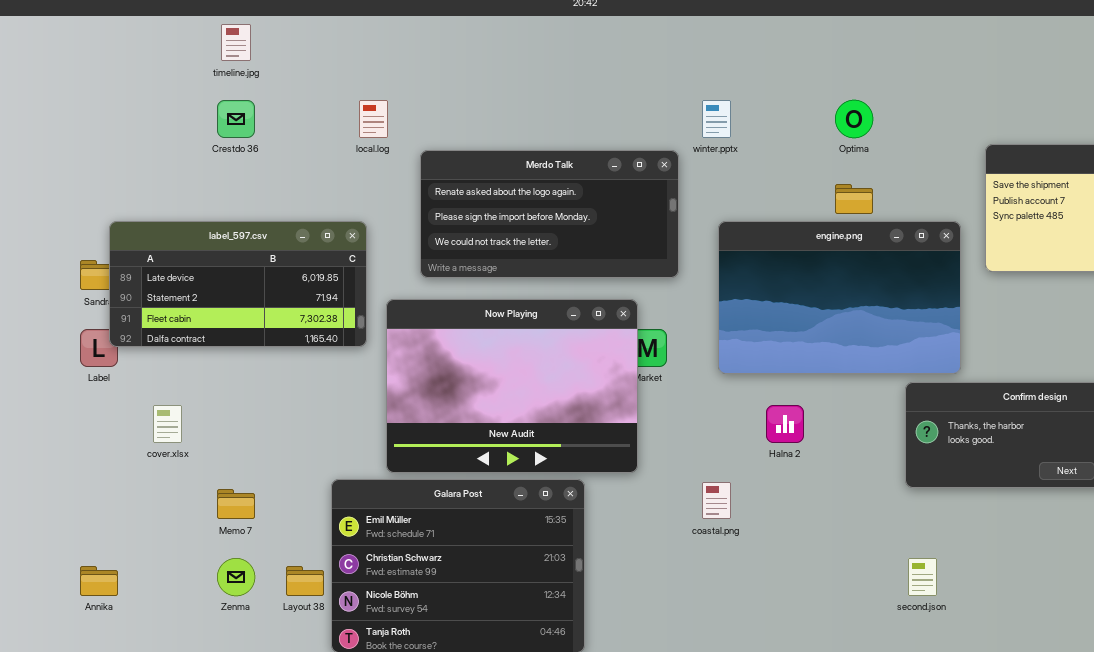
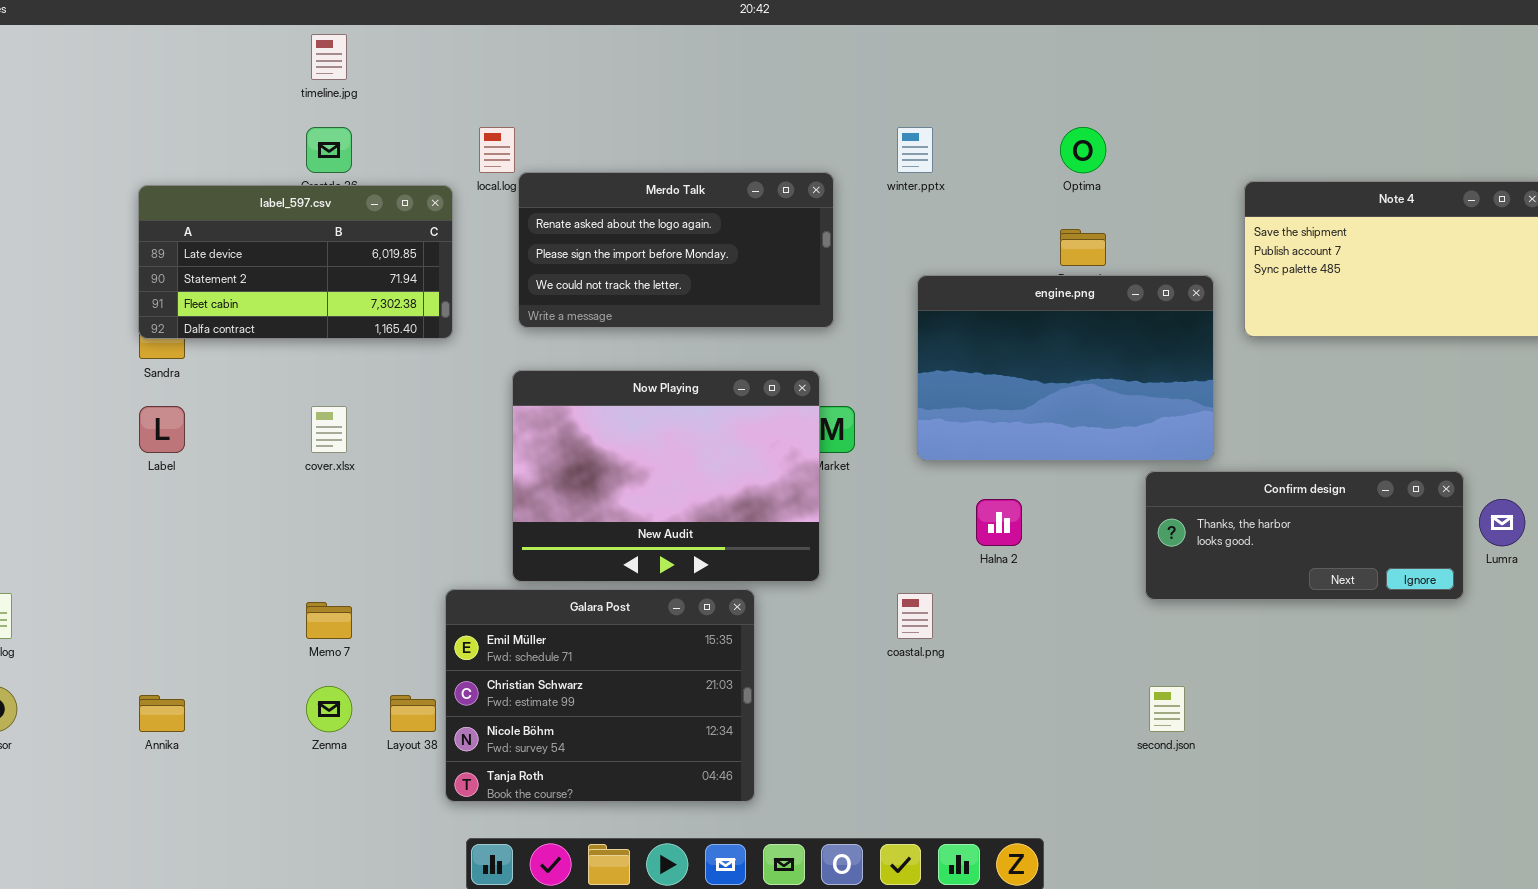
Merdo Talk: [420,150,679,278] -> [518,172,834,328], moved
label_597.csv: [109,221,367,347] -> [138,185,453,339], moved
cover.xlsx: [153,405,182,443] -> [311,406,347,453], moved

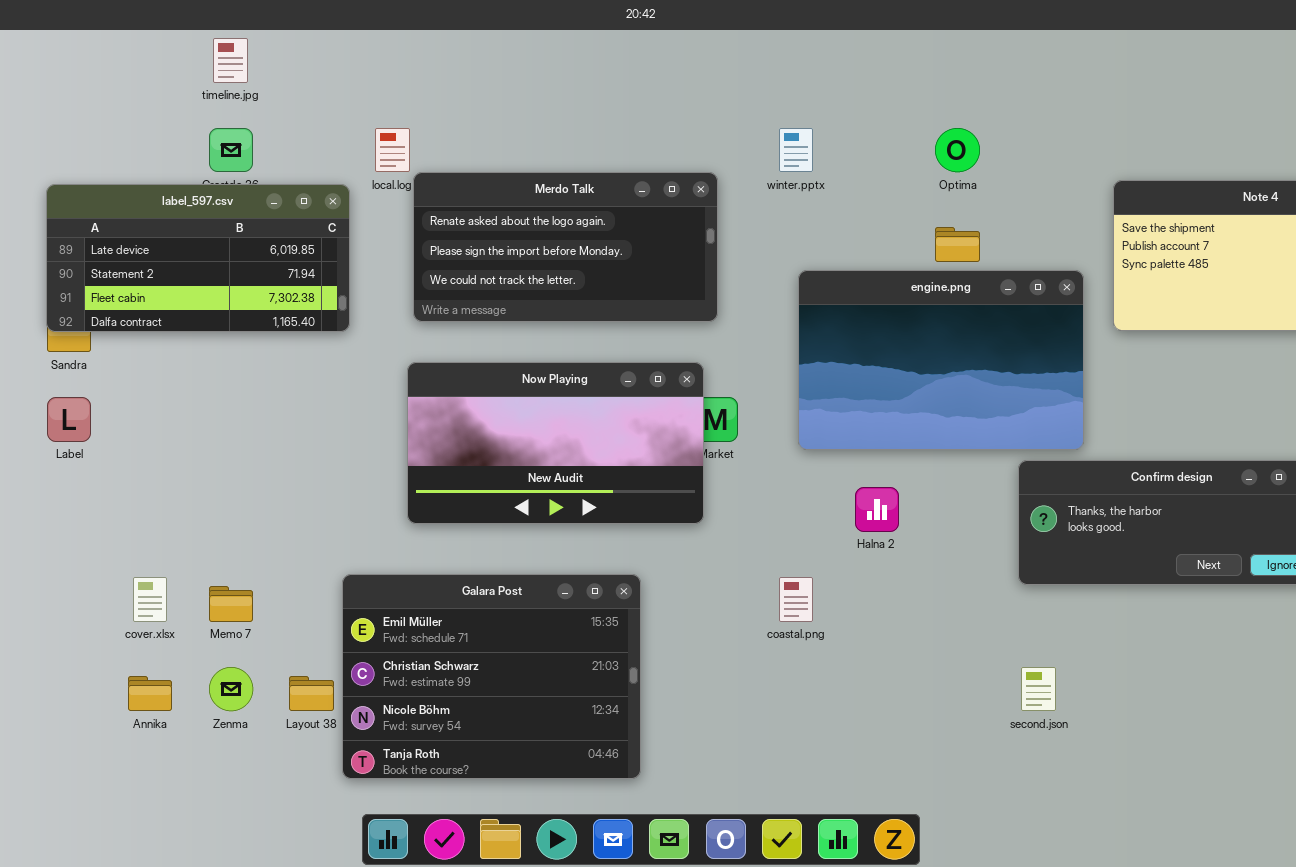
Now Playing: [512,370,820,582] -> [407,362,704,524], resized
cover.xlsx: [311,406,347,453] -> [133,577,167,622], moved
Annika: [139,695,185,732] -> [128,676,172,711], moved

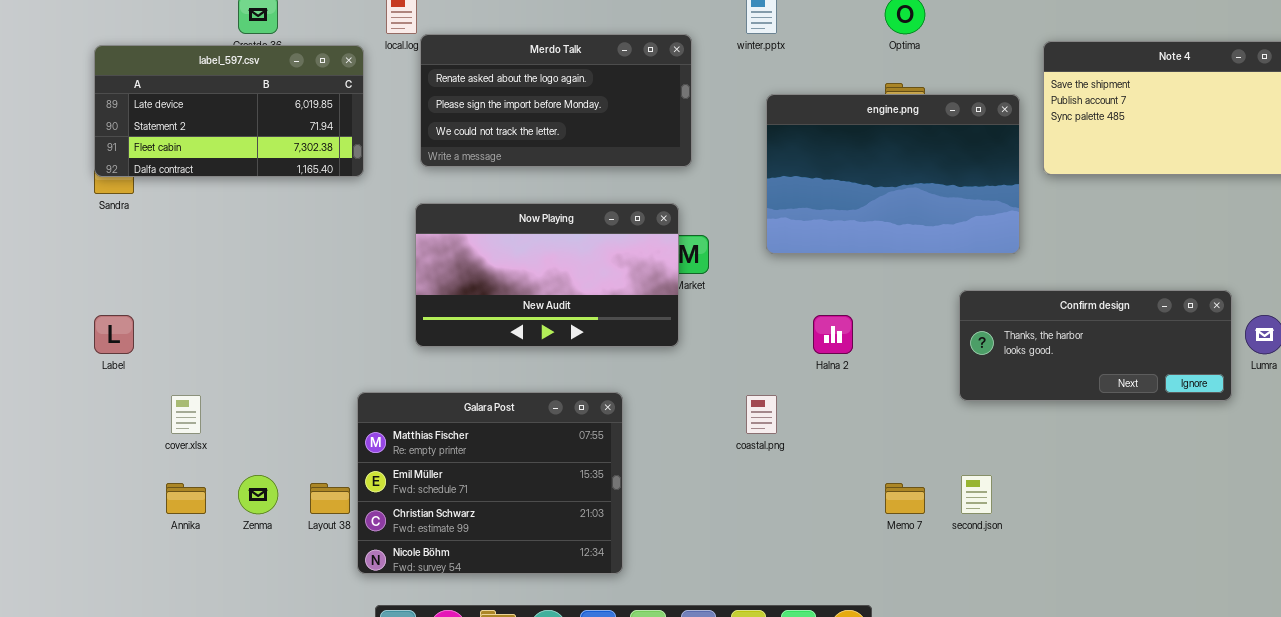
engine.png: [798,270,1084,450] -> [766,94,1020,254], moved
Label: [47,397,91,442] -> [94,315,134,354], moved
Galara Post: [342,574,641,779] -> [357,392,623,574], scrolled up 1 row
Memo 7: [209,586,253,622] -> [885,483,925,514], moved

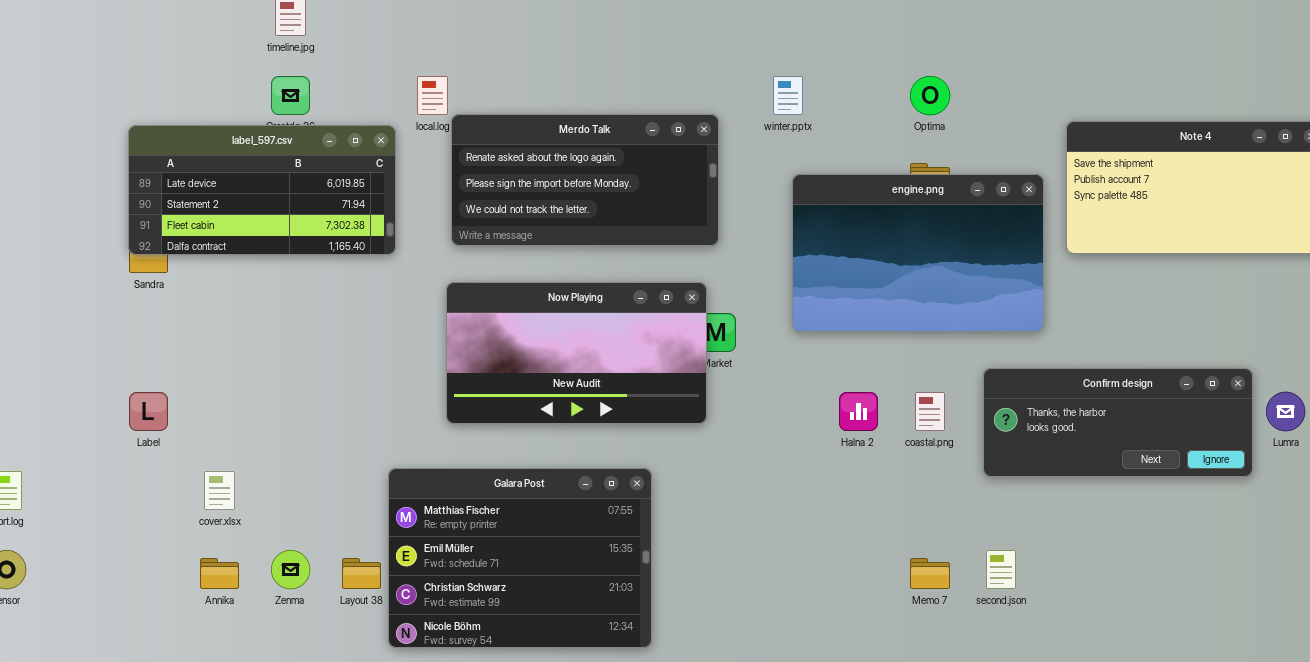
coastal.png: [746,395,777,434] -> [915,392,945,431], moved

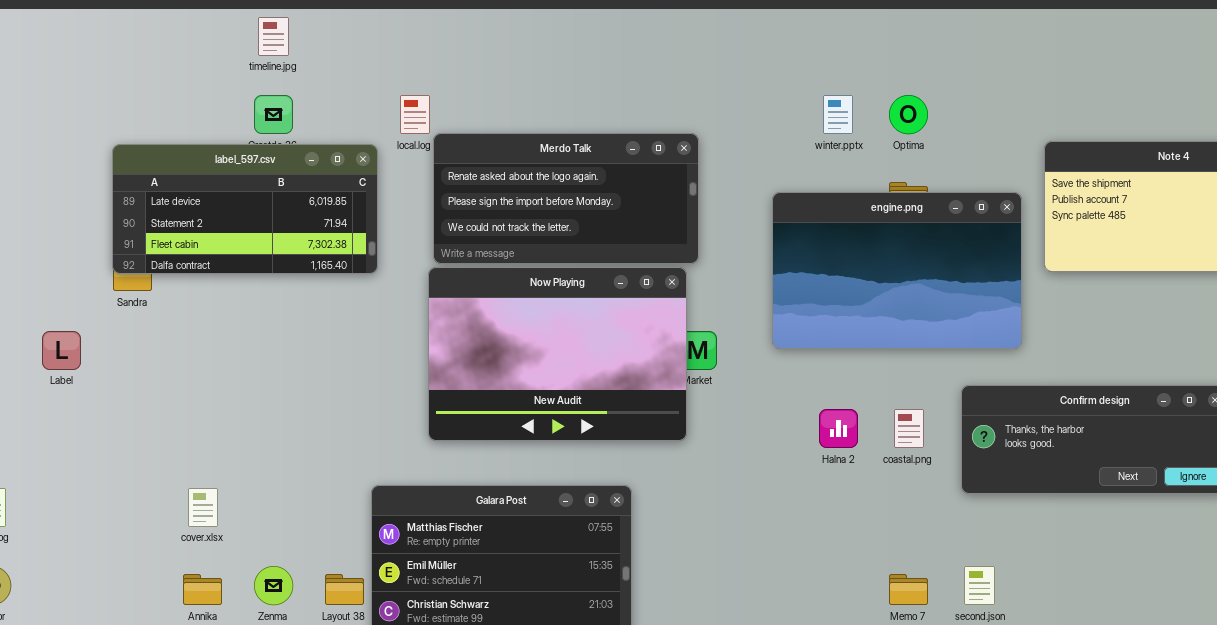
winter.pptx: [773,76,803,115] -> [823,95,853,134], moved
Now Playing: [446,282,707,424] -> [428,267,687,441], resized
Label: [129,392,168,431] -> [42,331,81,370], moved

